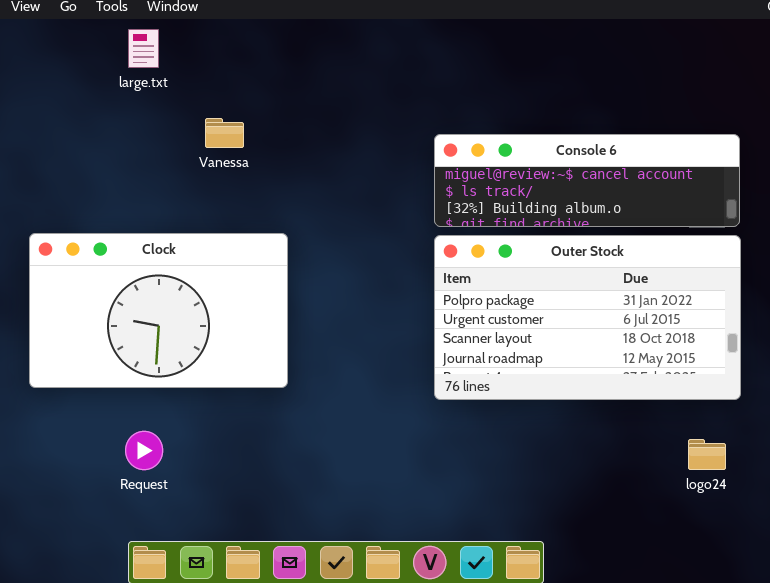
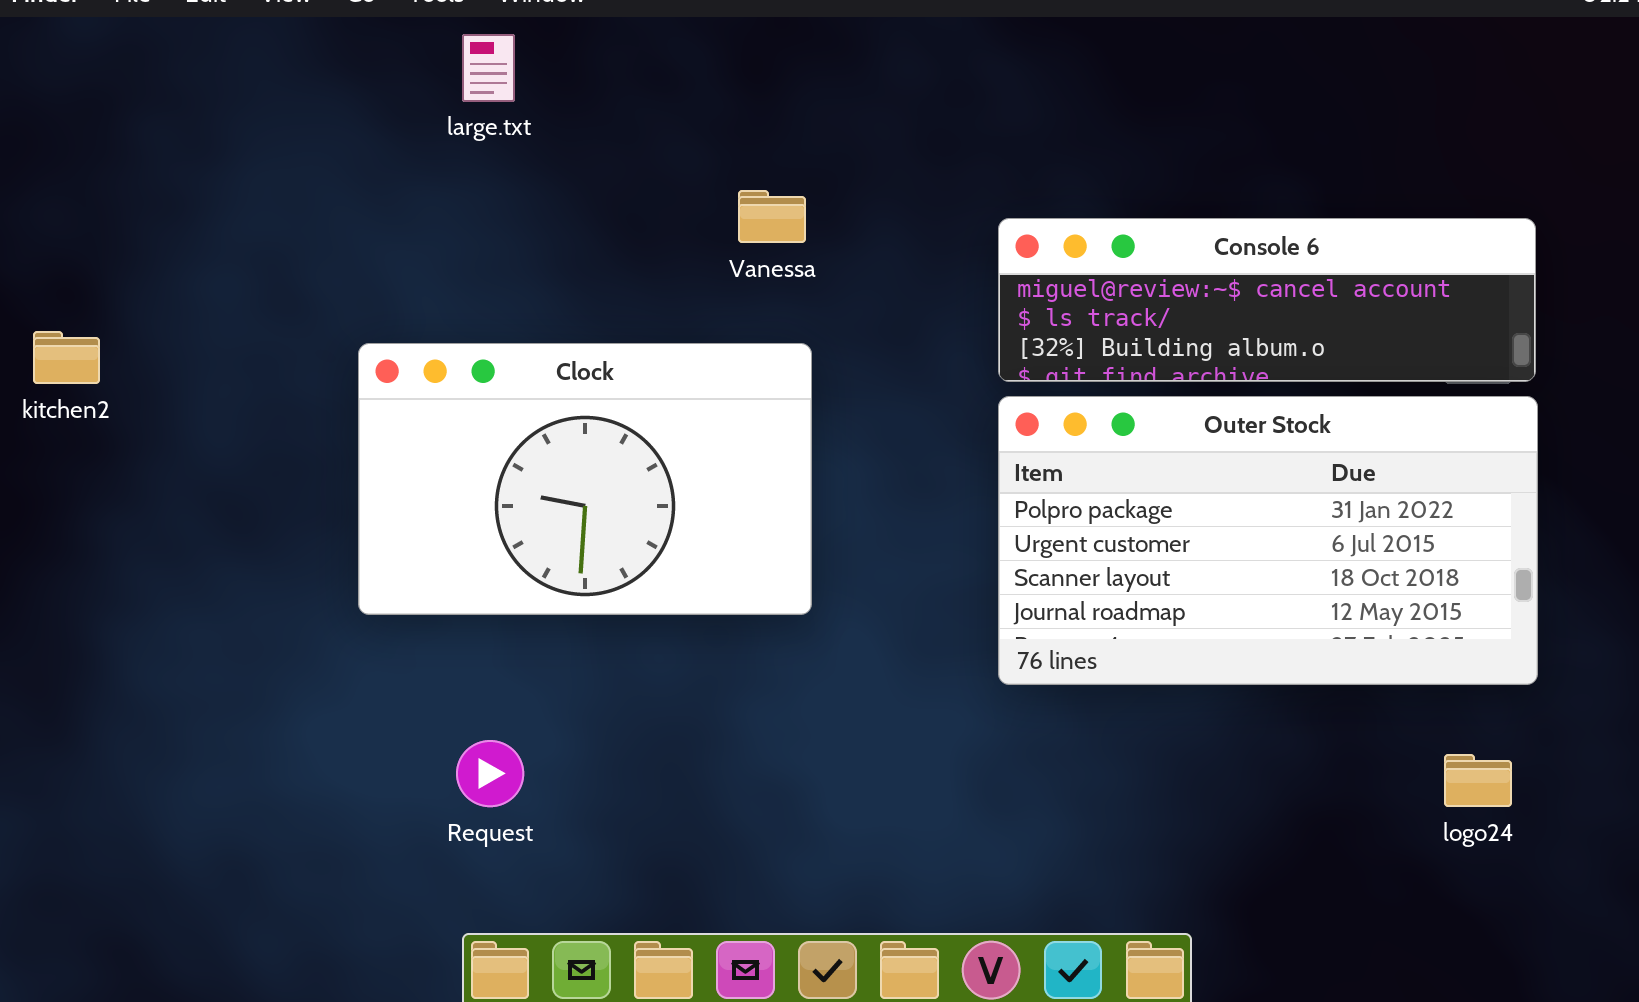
Vanessa: [205,118,244,148] -> [738,190,806,243], moved
Clock: [29,233,288,388] -> [358,343,812,615], moved

